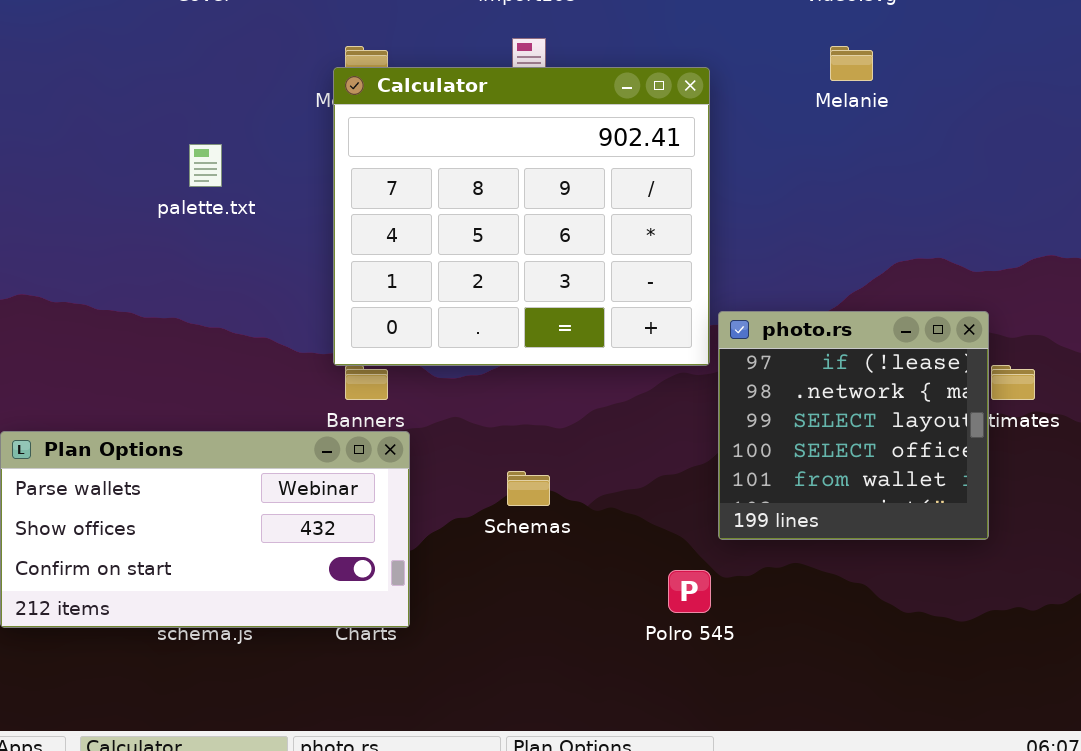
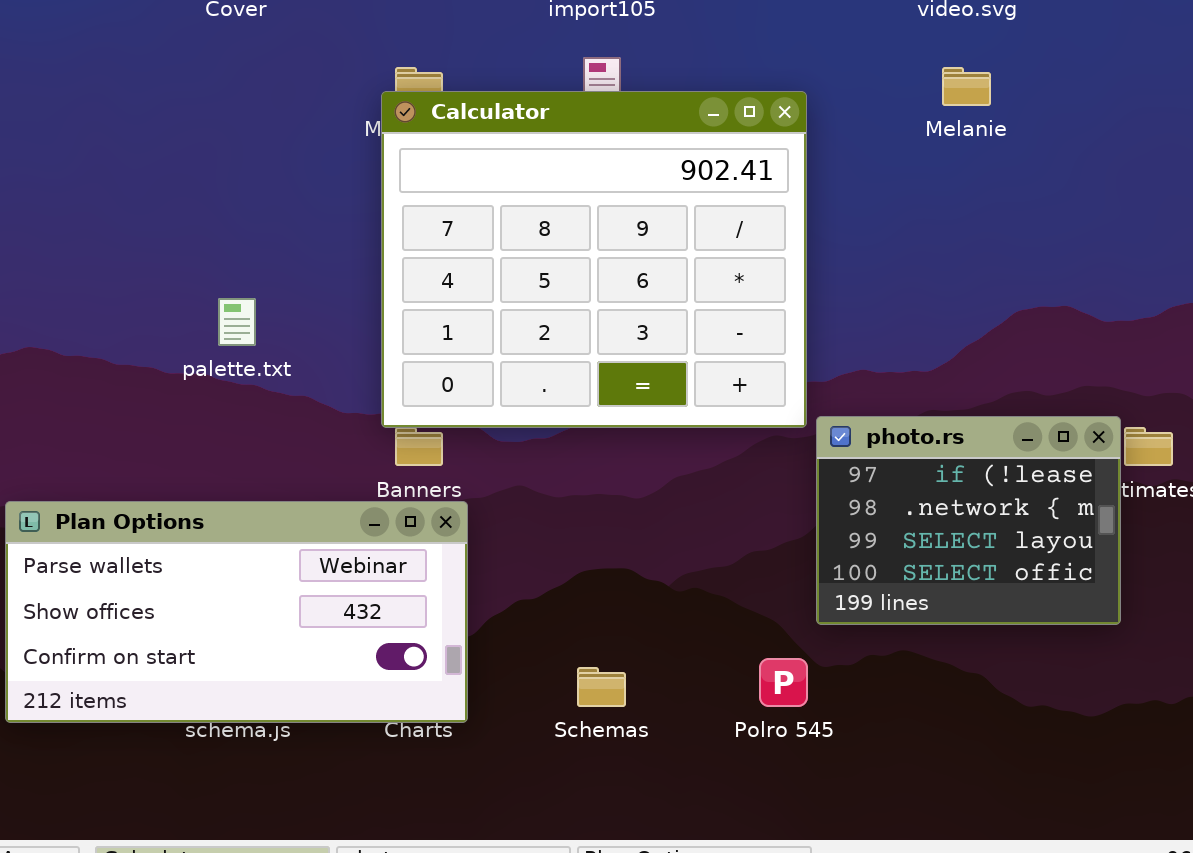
palette.txt: [189,144,222,187] -> [218,298,256,346], moved
photo.rs: [718,311,989,540] -> [816,416,1121,625], resized
Schemas: [507,471,550,506] -> [577,667,626,707], moved

